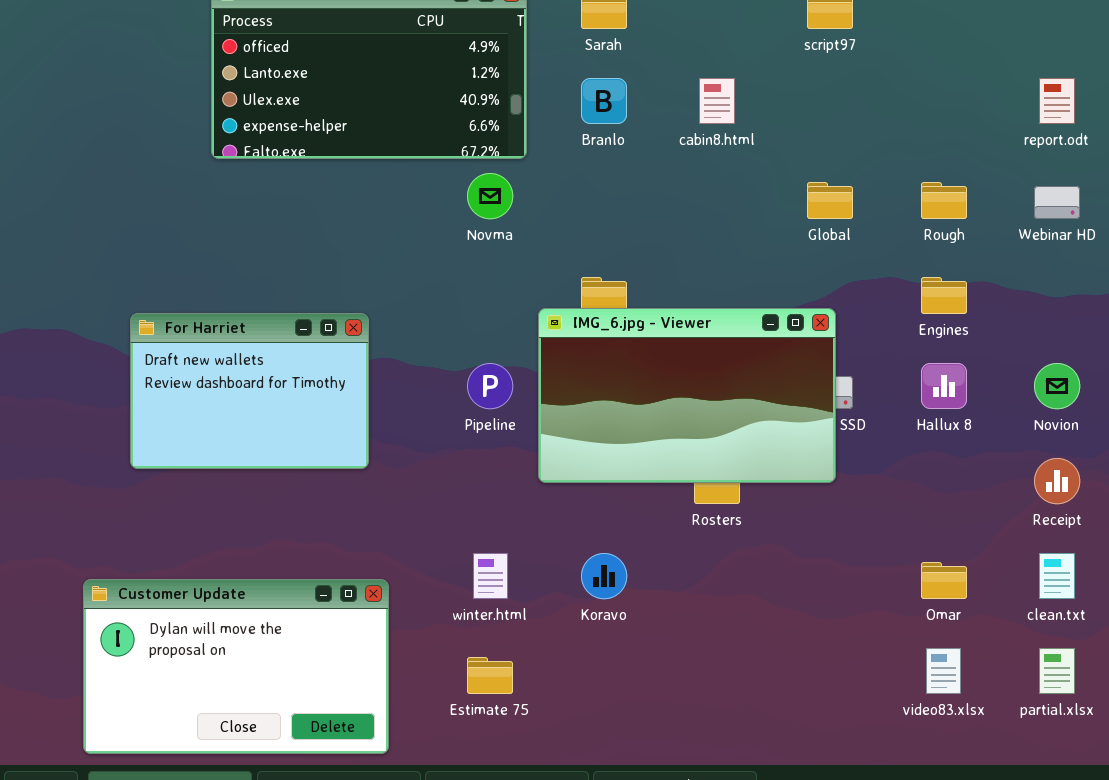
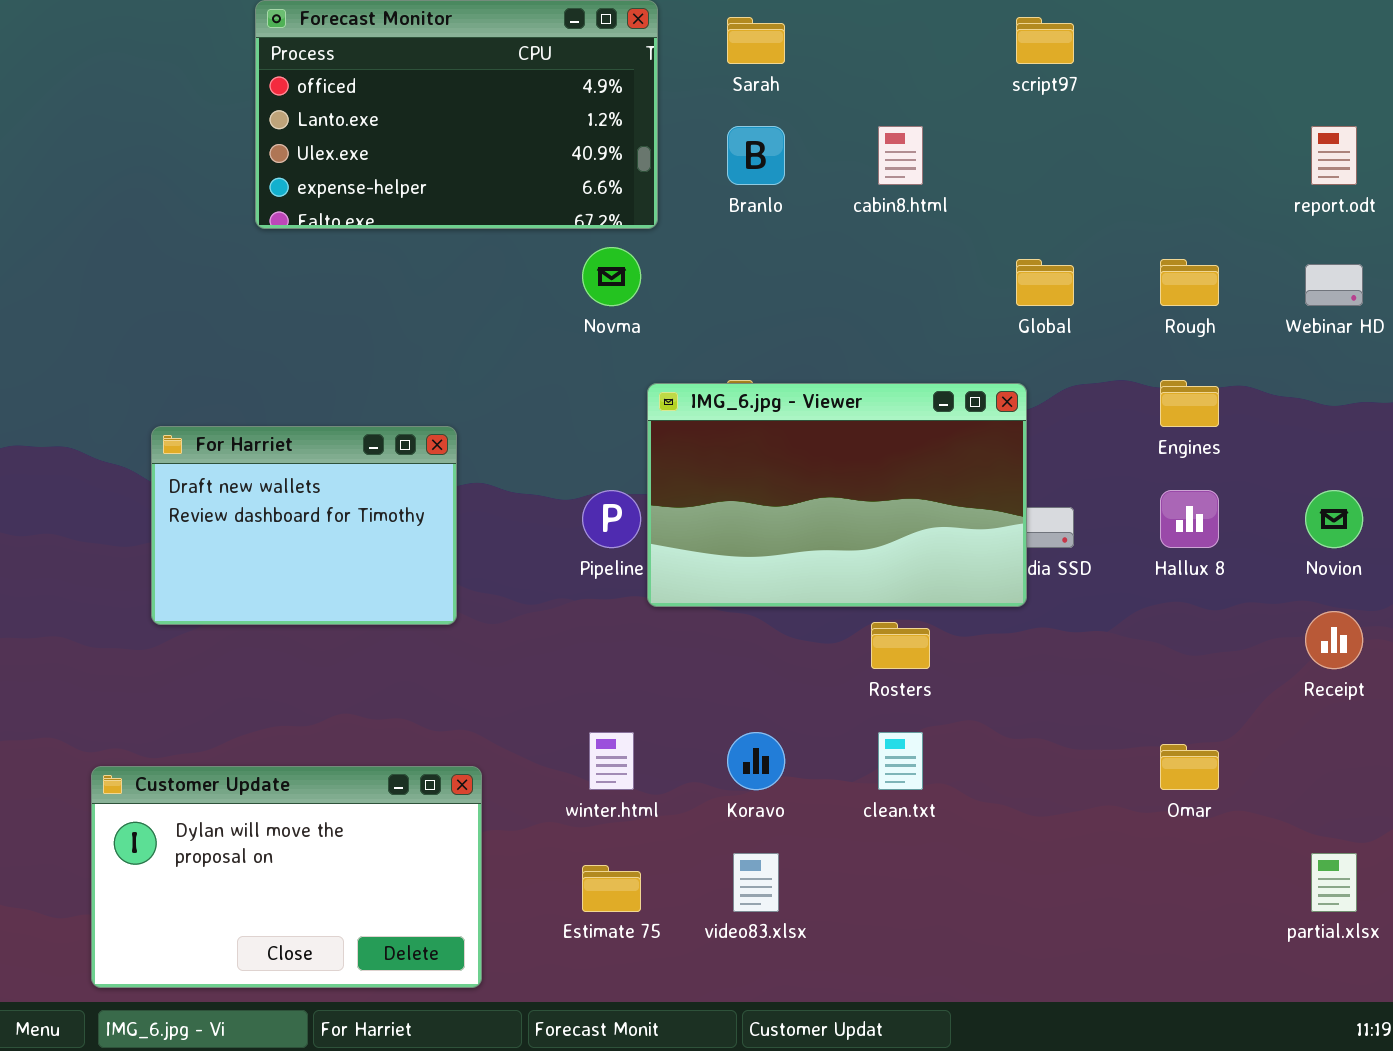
IMG_6.jpg - Viewer: [538,308,836,483] -> [647,383,1027,607], moved
clean.txt: [1039,553,1075,599] -> [878,732,923,790], moved
video83.xlsx: [926,648,961,694] -> [733,853,779,912], moved

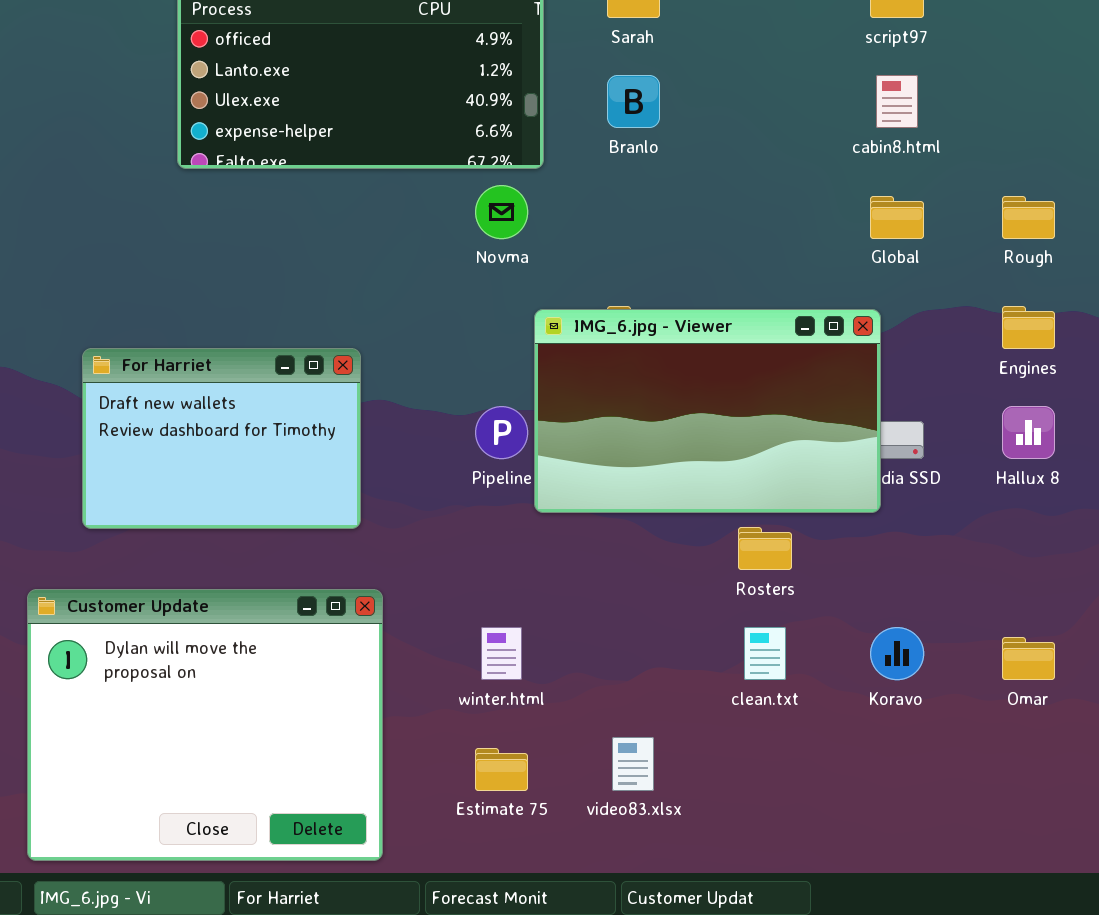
cabin8.html: [878,126,923,185] -> [876,75,918,128], moved
Koravo: [727,732,785,790] -> [870,627,924,680], moved
Customer Update: [91,766,482,988] -> [27,589,383,861], resized

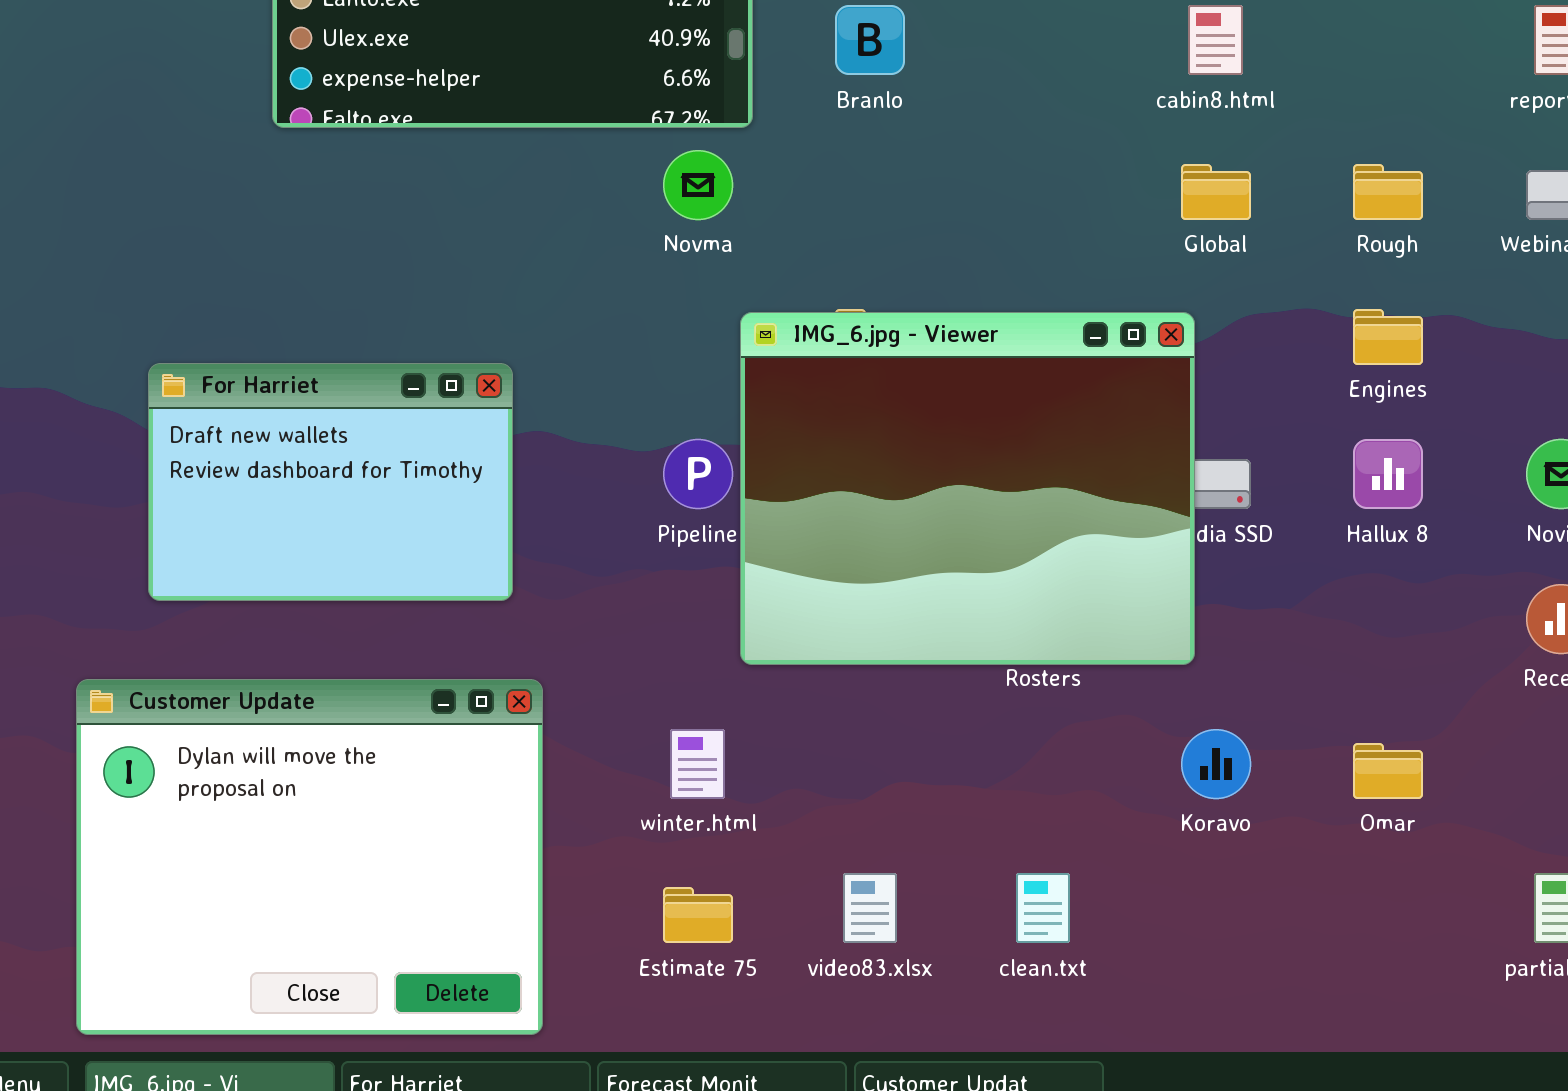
IMG_6.jpg - Viewer: [534,309,881,513] -> [740,312,1195,665], resized
clean.txt: [744,627,786,680] -> [1016,873,1070,943], moved

